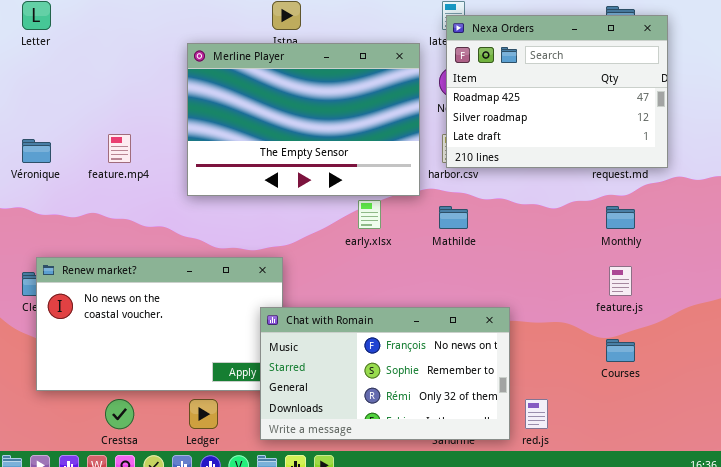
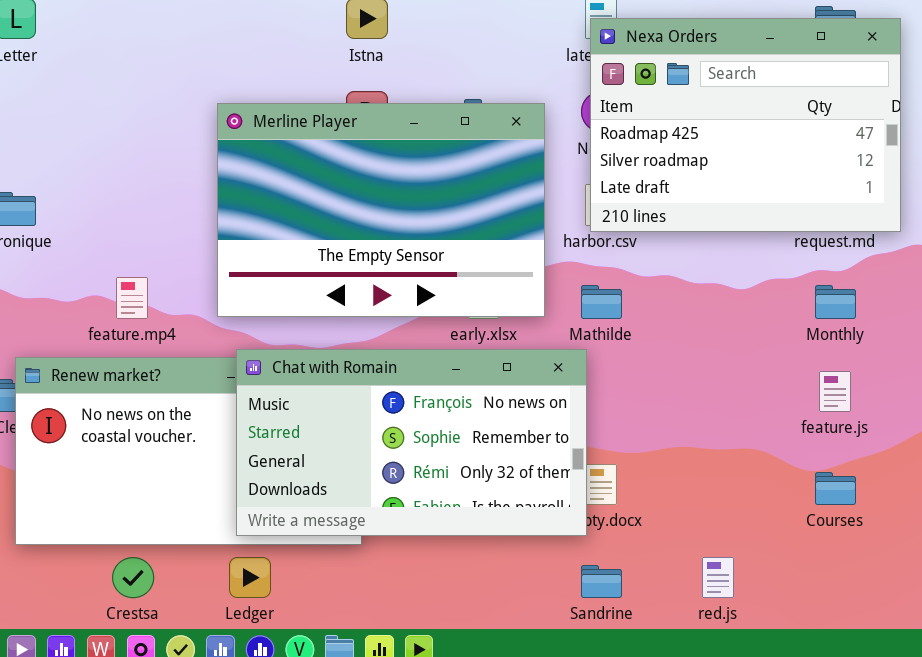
Merline Player: [187,43,420,196] -> [217,103,545,317], moved
feature.mp4: [108,134,131,163] -> [116,277,148,319], moved
Chat with Romain: [260,307,510,440] -> [236,349,587,536], moved

